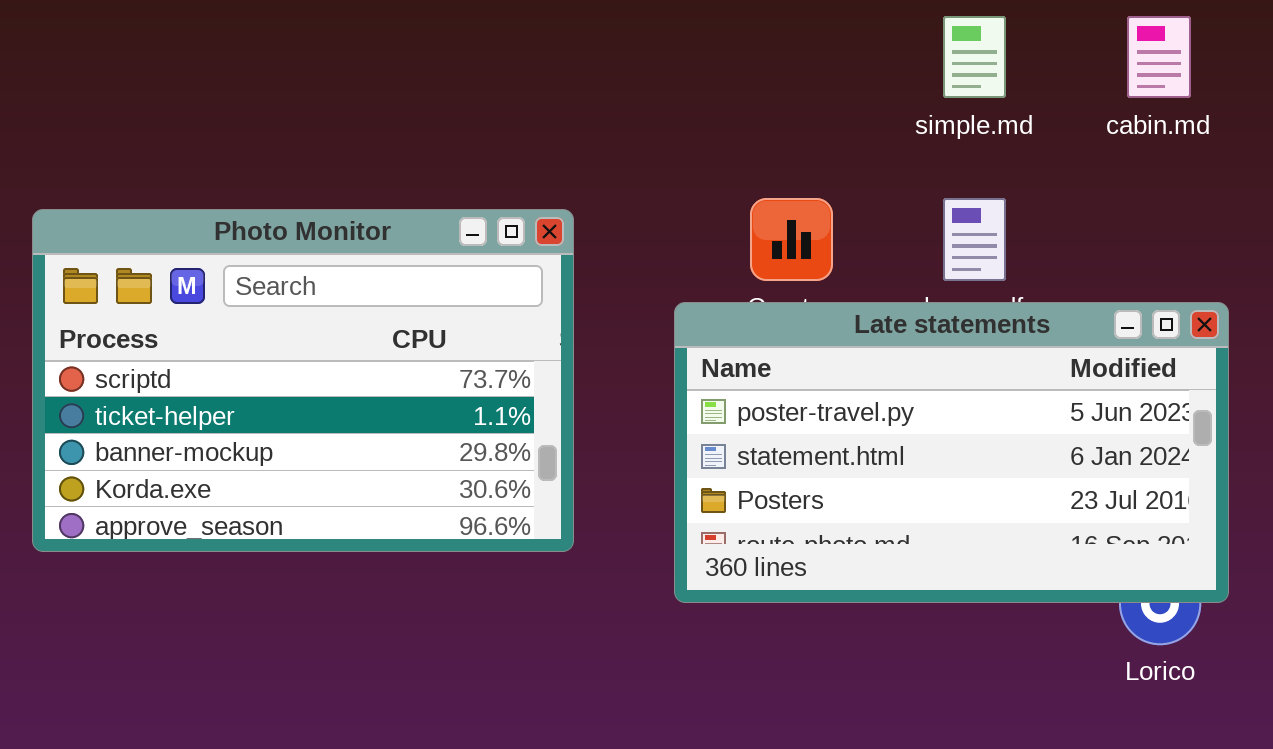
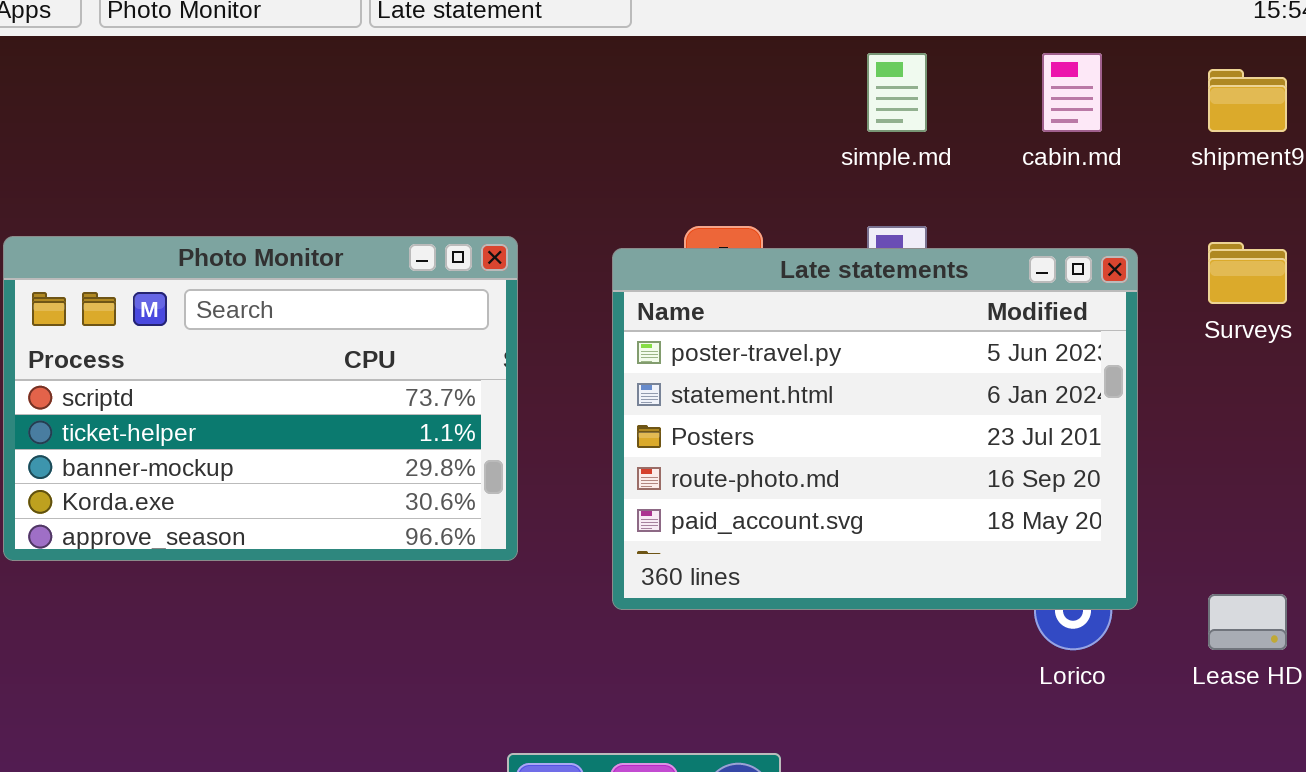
Late statements: [674,302,1229,603] -> [612,248,1138,610], resized

